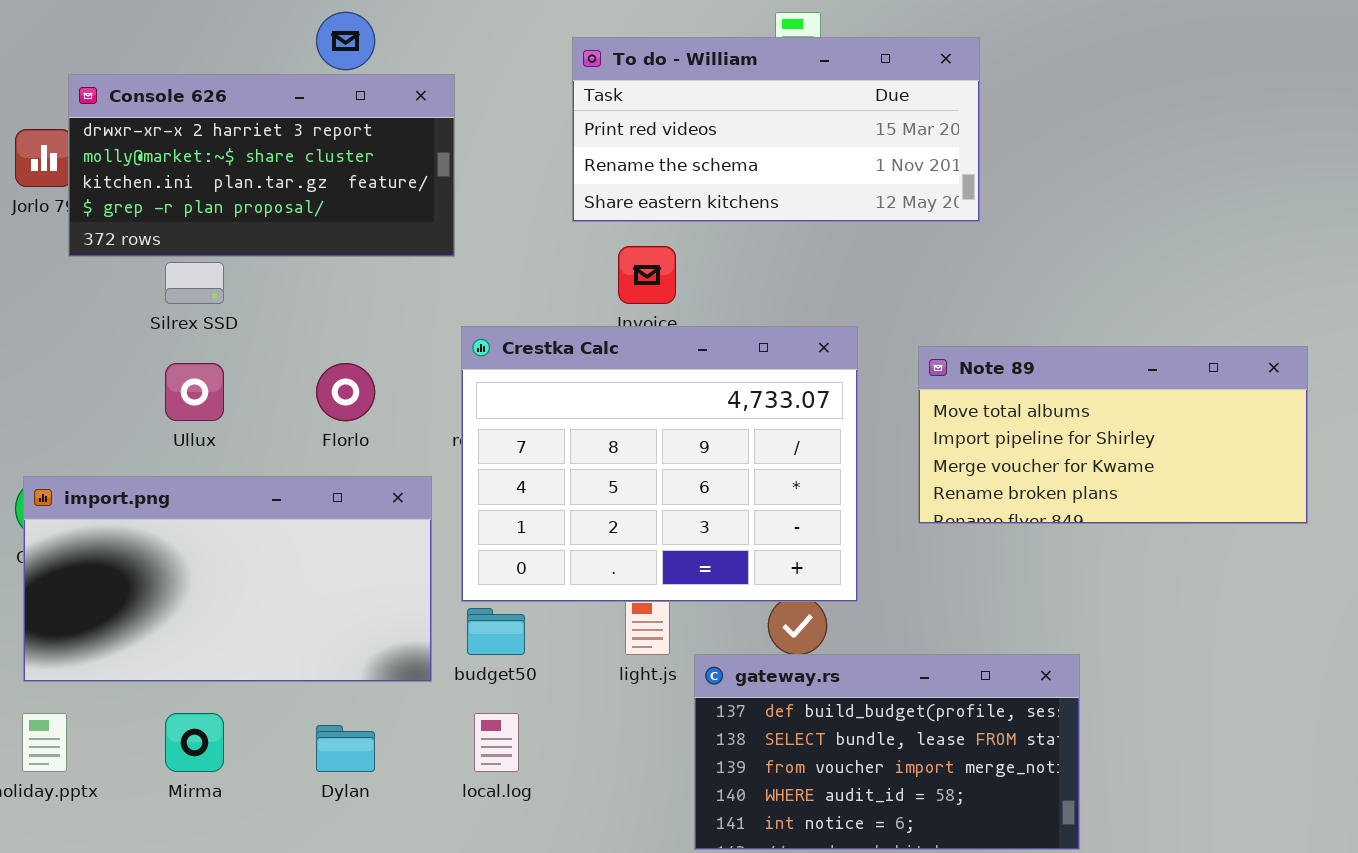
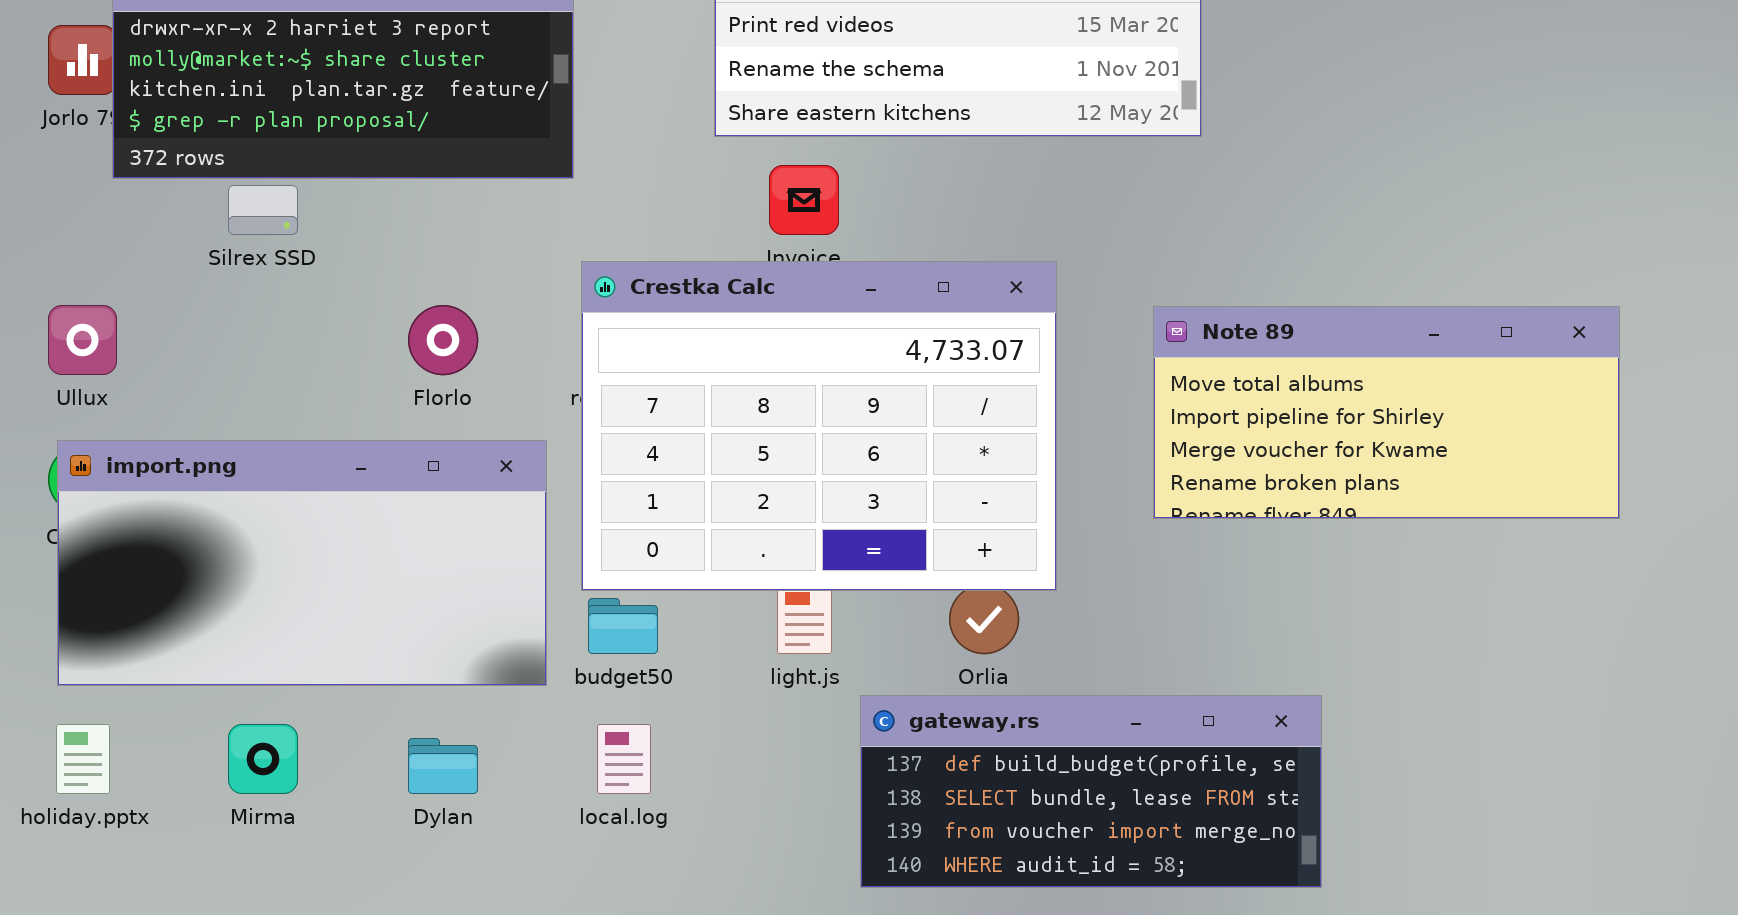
Note 89: [918,346,1308,524] -> [1153,306,1620,519], moved
Ullux: [165,363,224,421] -> [48,305,117,375], moved
gateway.rs: [694,654,1080,850] -> [860,695,1322,888], resized

